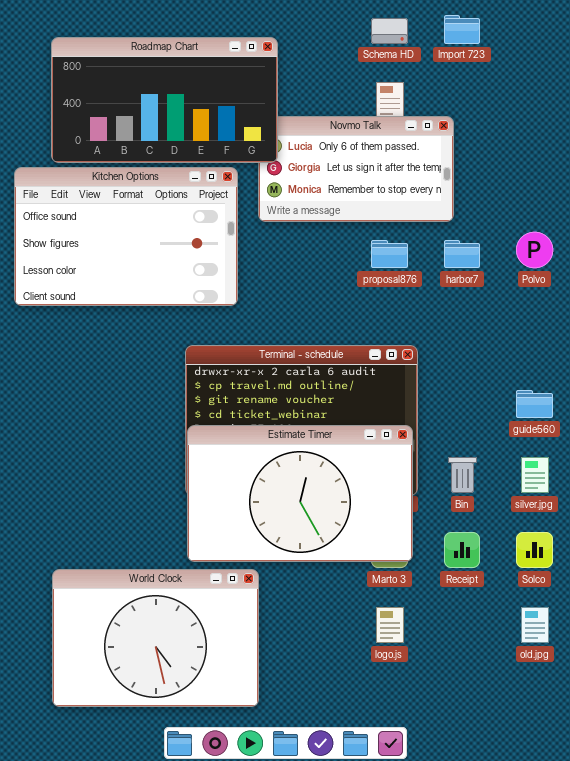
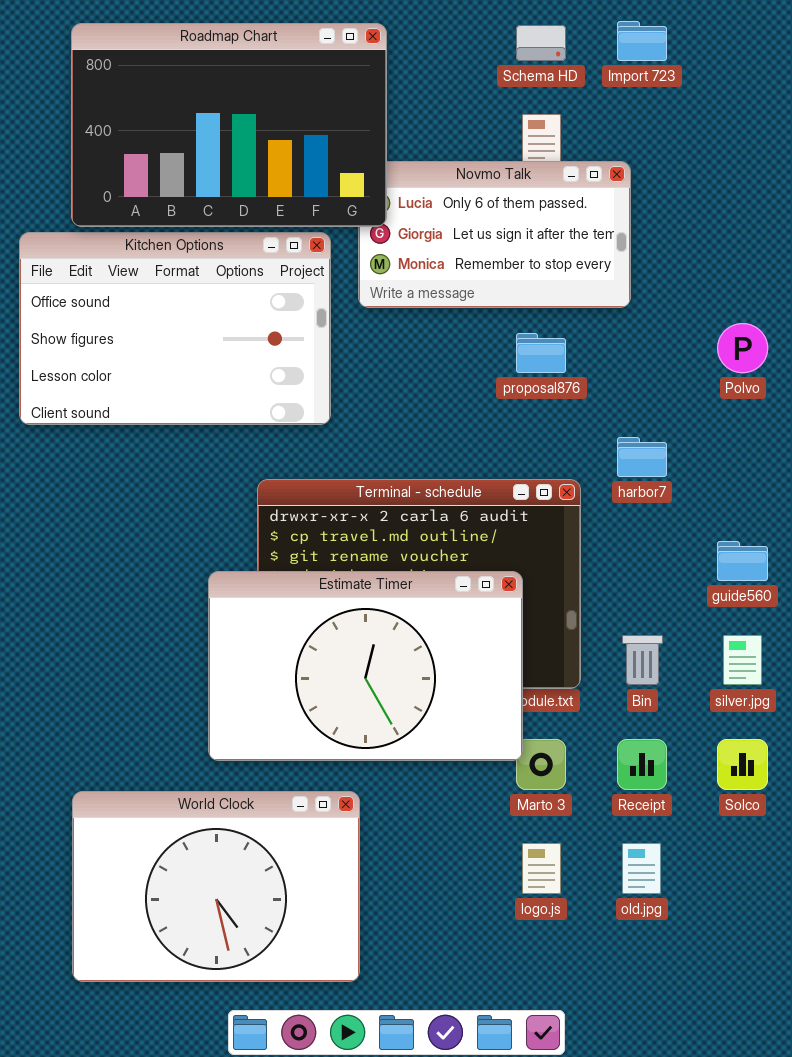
Roadmap Chart: [51,37,278,163] -> [71,23,387,227], resized
harbor7: [444,240,480,268] -> [617,437,667,477], moved
Estimate Timer: [187,425,413,562] -> [208,571,523,761], moved
old.jpg: [521,607,549,643] -> [622,843,661,894], moved

